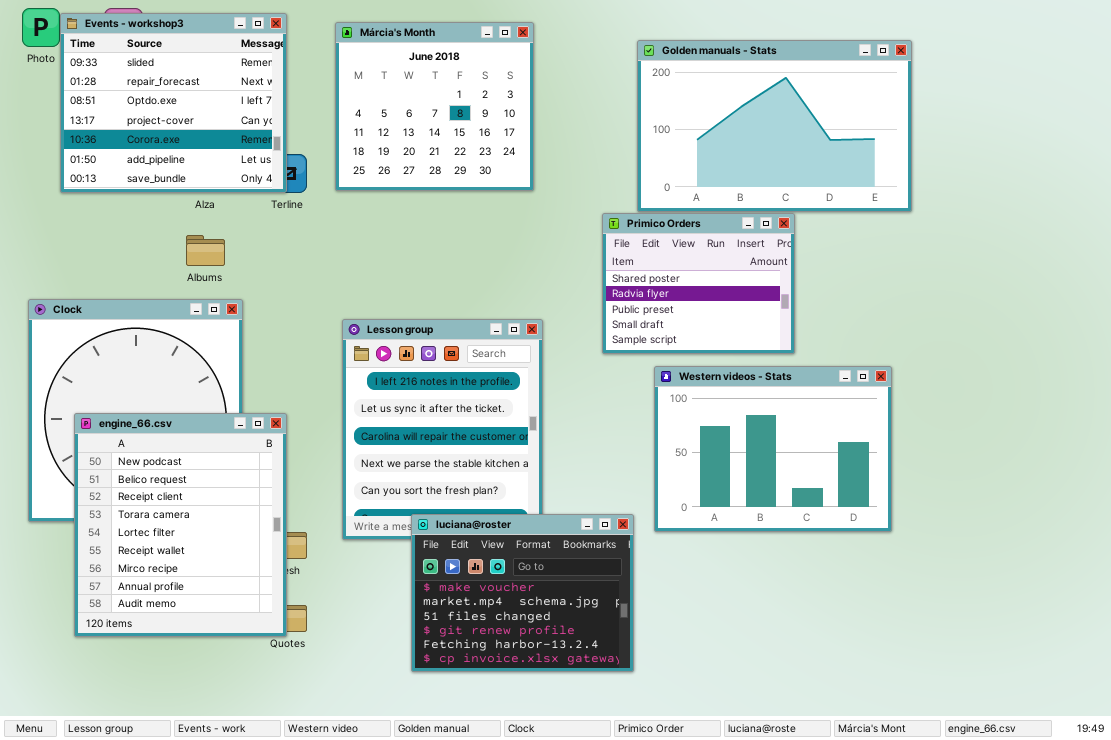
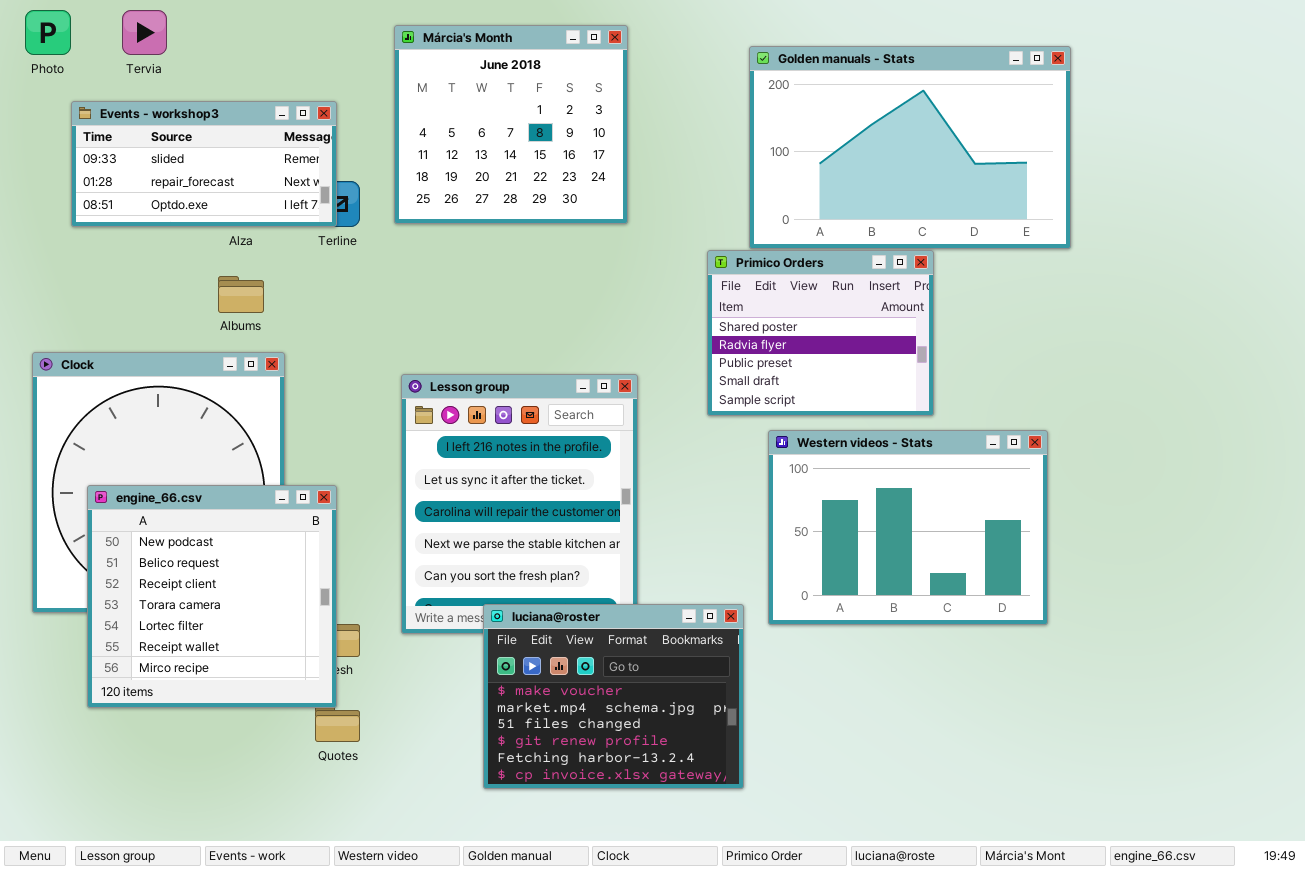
Events - workshop3: [60,13,287,193] -> [71,101,337,227], resized
engine_66.csv: [74,413,287,637] -> [87,485,337,708], resized

